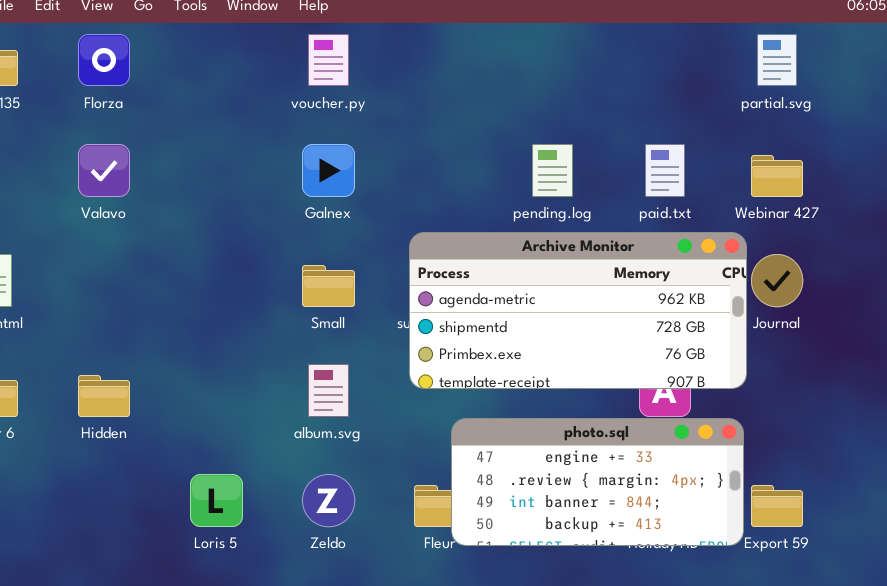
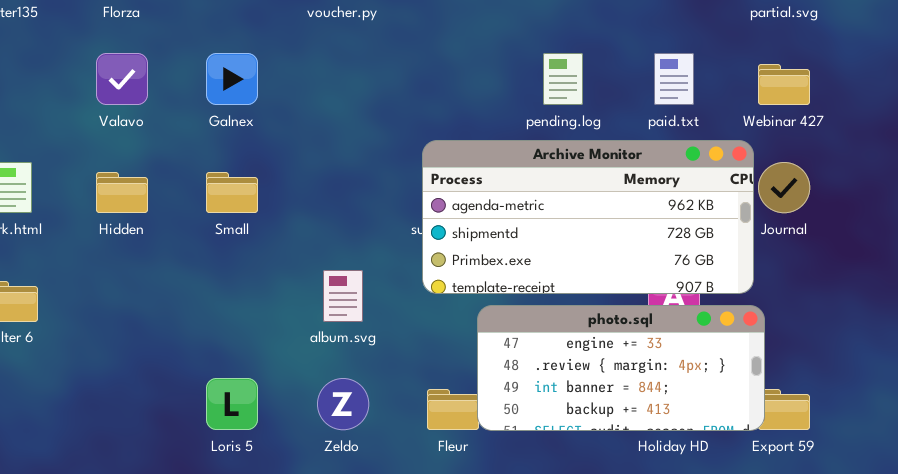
Galnex: [302,144,355,197] -> [206,53,258,105], moved
Small: [302,265,355,307] -> [206,172,258,213], moved
Hidden: [78,375,130,417] -> [96,172,148,213], moved
photo.sql: [451,418,744,546] -> [477,305,765,431], moved

